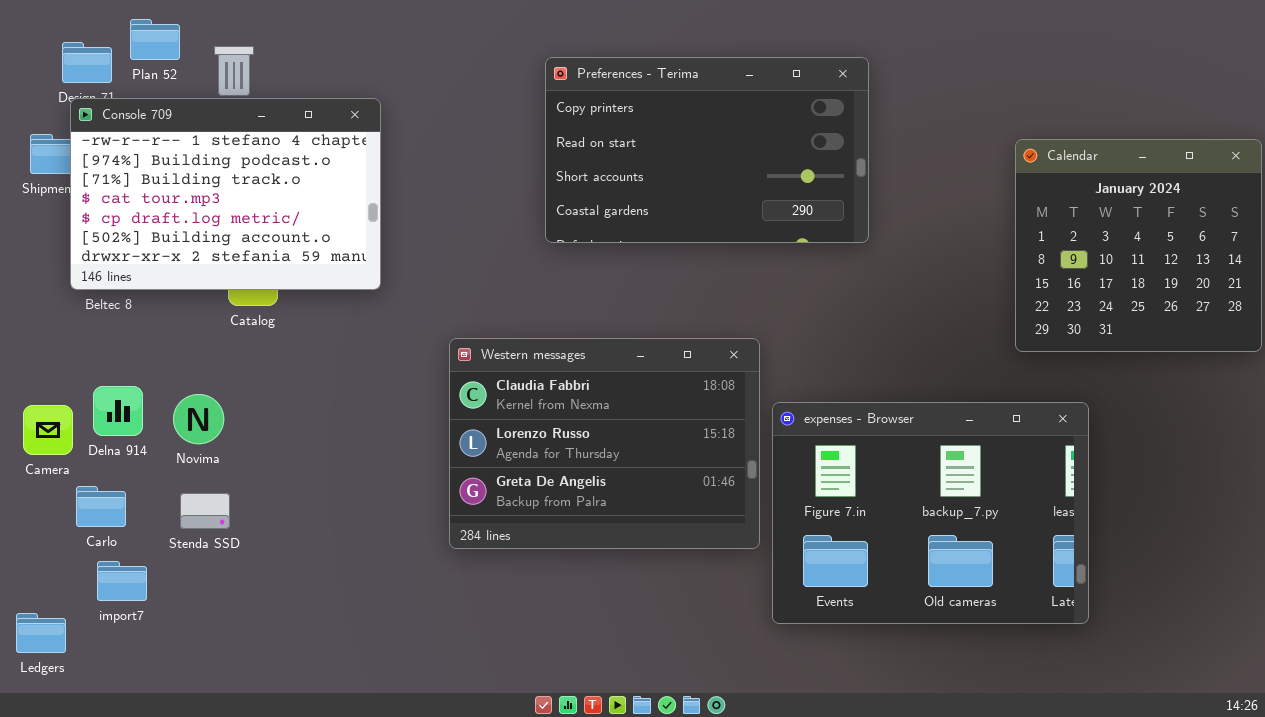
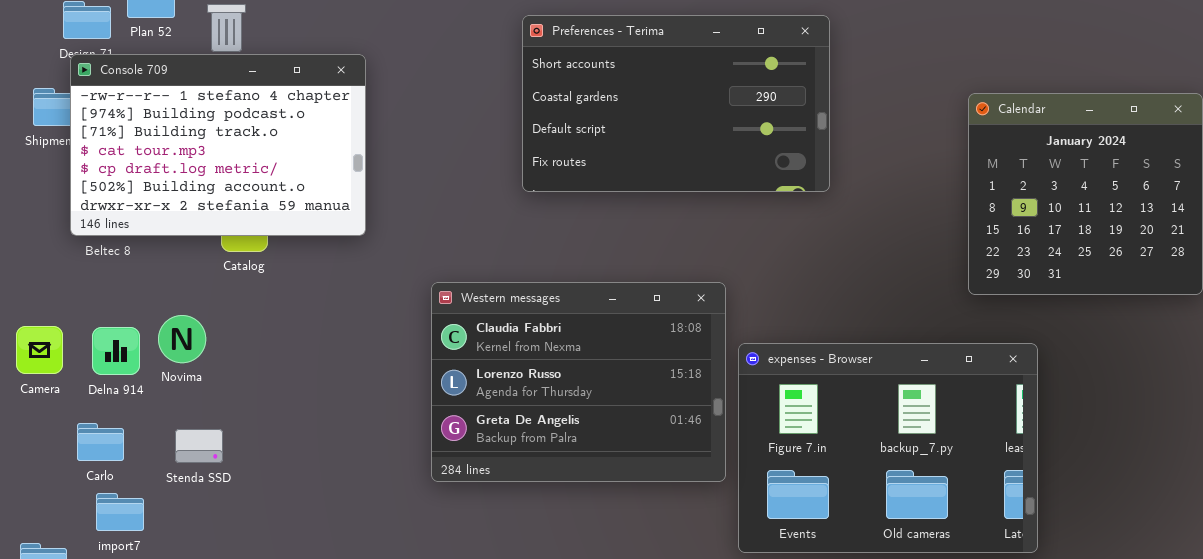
Preferences - Terima: [545,57,869,243] -> [522,15,830,192], scrolled down 2 rows
Novima: [173,394,224,444] -> [158,315,206,363], moved
Camera: [23,405,73,455] -> [16,326,63,374], moved

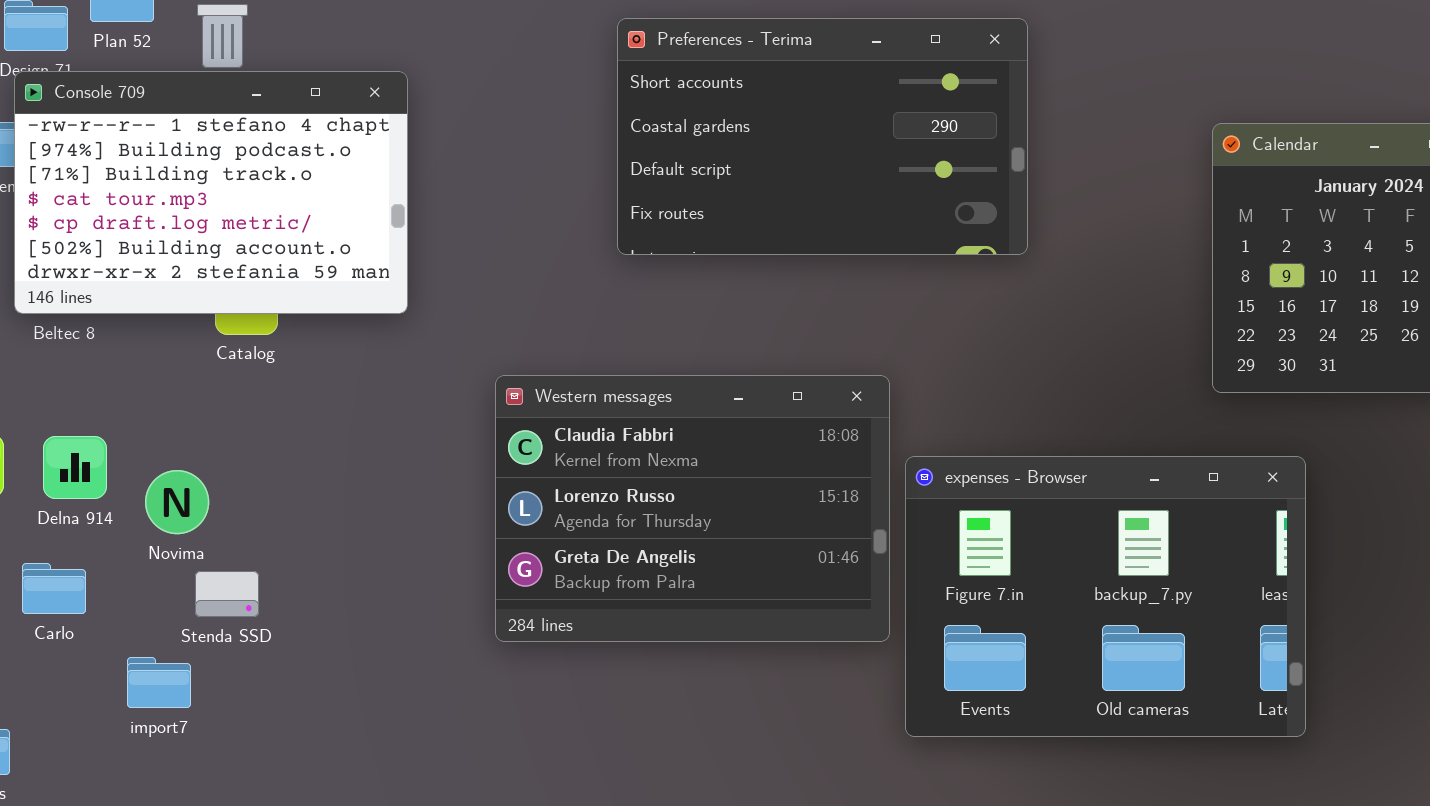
Novima: [158,315,206,363] -> [145,470,209,534], moved
Stenda SSD: [175,429,223,463] -> [195,571,259,617], moved
import7: [96,493,144,531] -> [127,657,191,708], moved

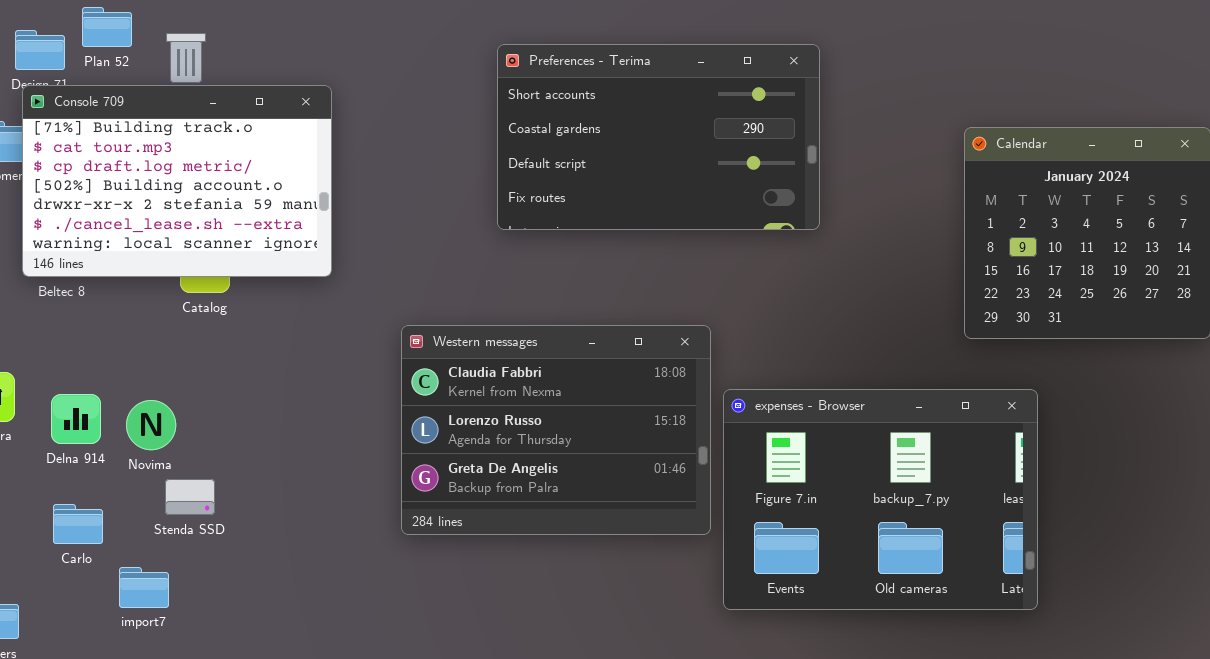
Console 709: [14,71,408,314] -> [22,85,332,277], scrolled down 2 rows
Delna 914: [43,436,107,499] -> [51,394,101,444], moved
Carlo: [22,563,86,614] -> [53,504,103,544], moved
import7: [127,657,191,708] -> [119,567,169,608], moved

